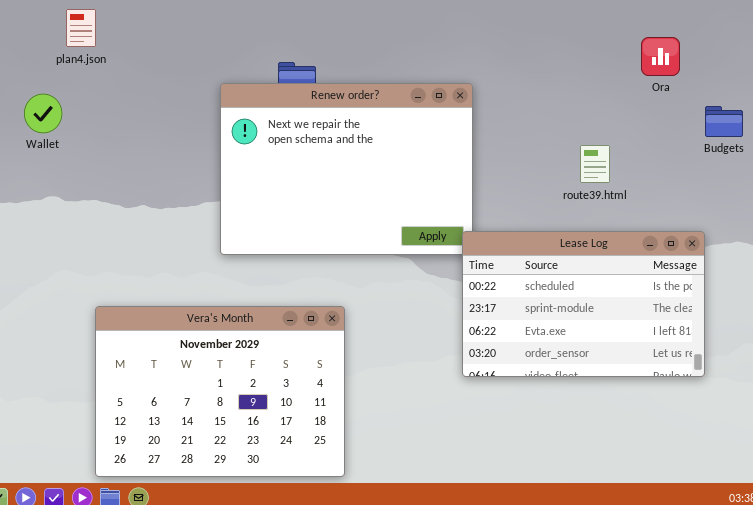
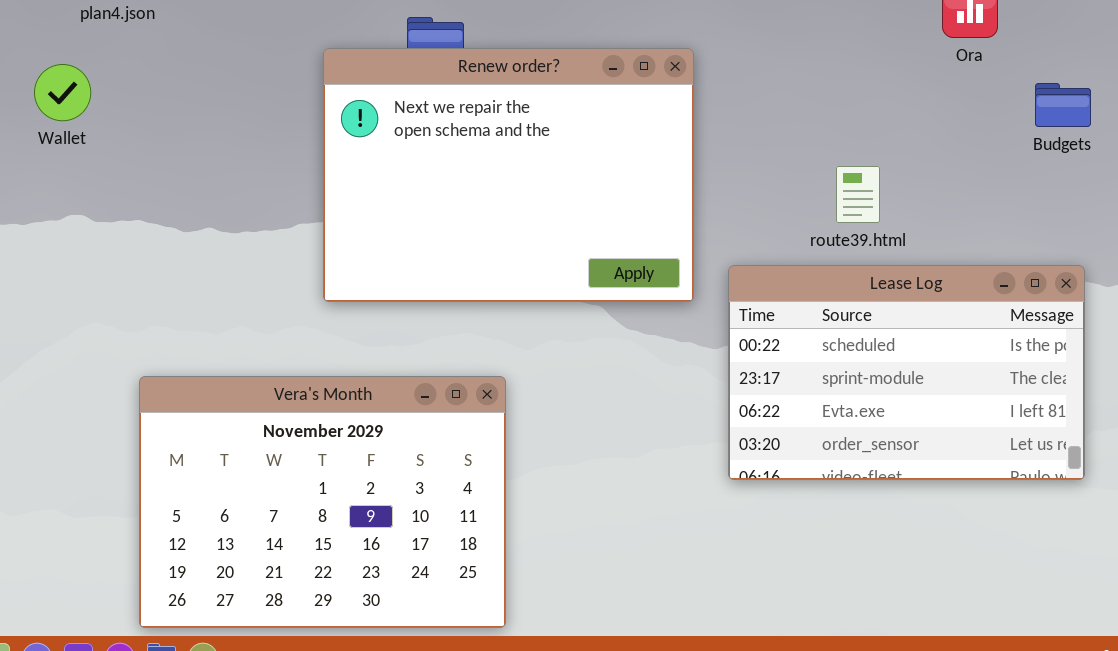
route39.html: [580,145,610,183] -> [836,166,880,223], moved
Lease Log: [462,231,705,377] -> [728,265,1085,480], moved

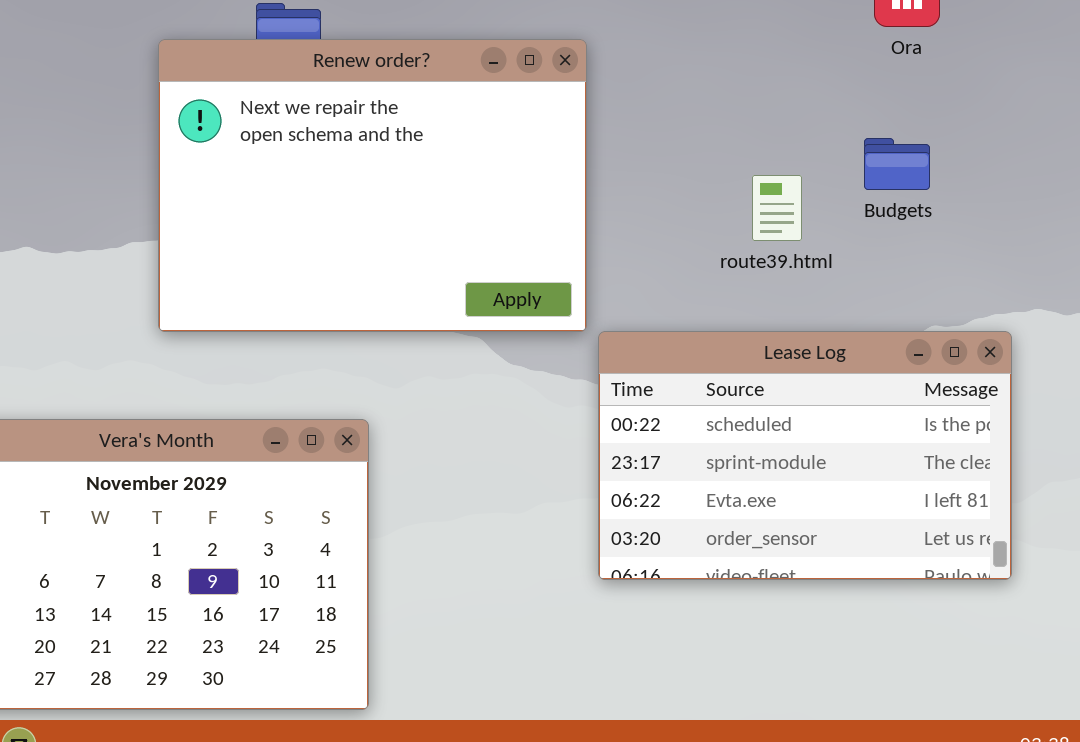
Budgets: [1035,83,1091,127] -> [864,138,930,190], moved
Lease Log: [728,265,1085,480] -> [598,331,1012,580], moved

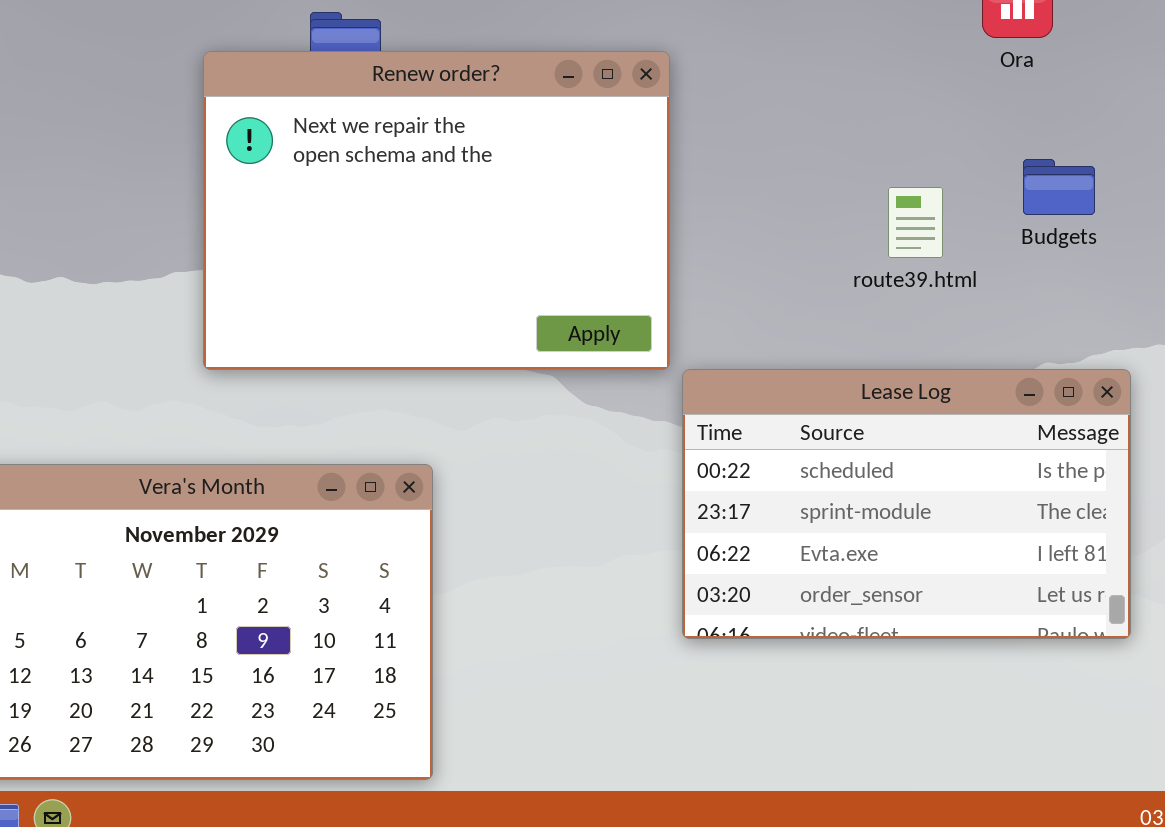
Budgets: [864,138,930,190] -> [1023,159,1095,215], moved
route39.html: [752,175,802,241] -> [888,187,943,258], moved

